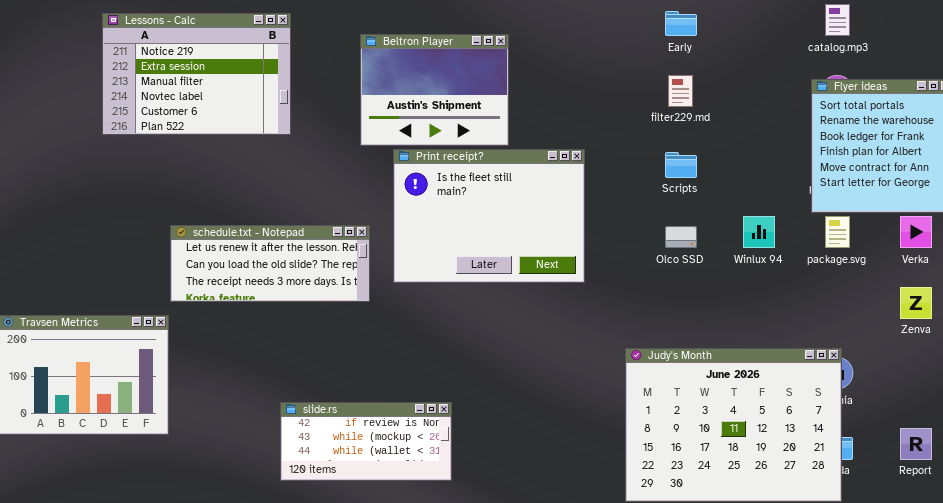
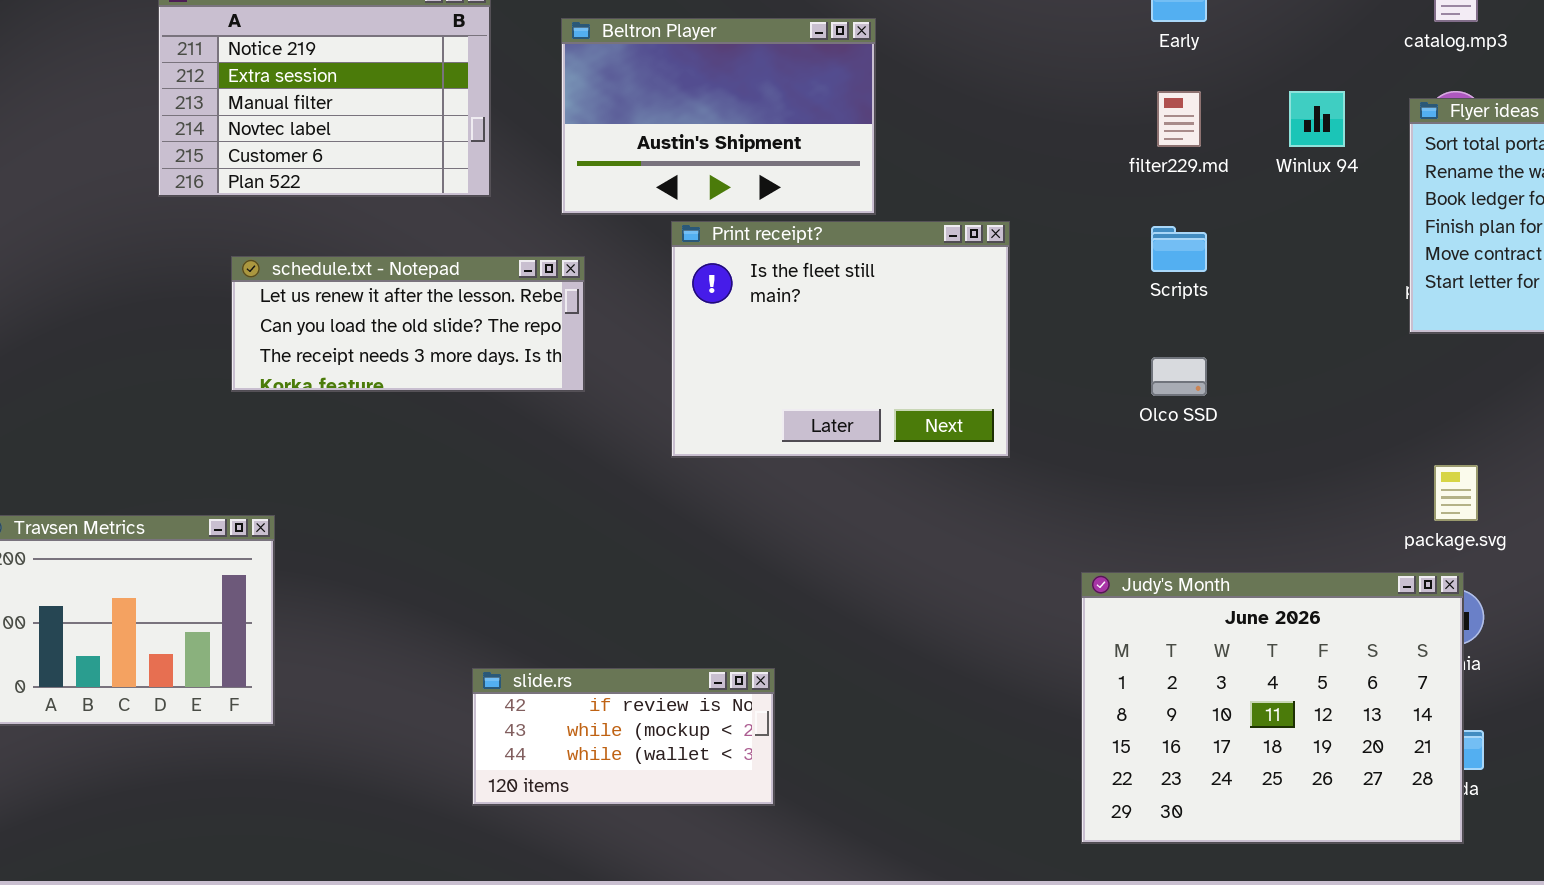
Beltron Player: [360,34,509,146] -> [561,18,876,215], resized
Winlux 94: [743,216,775,248] -> [1289,91,1345,147], moved
package.svg: [825,216,850,248] -> [1434,465,1478,521], moved
schedule.txt - Notepad: [170,225,370,302] -> [231,256,585,392], moved

